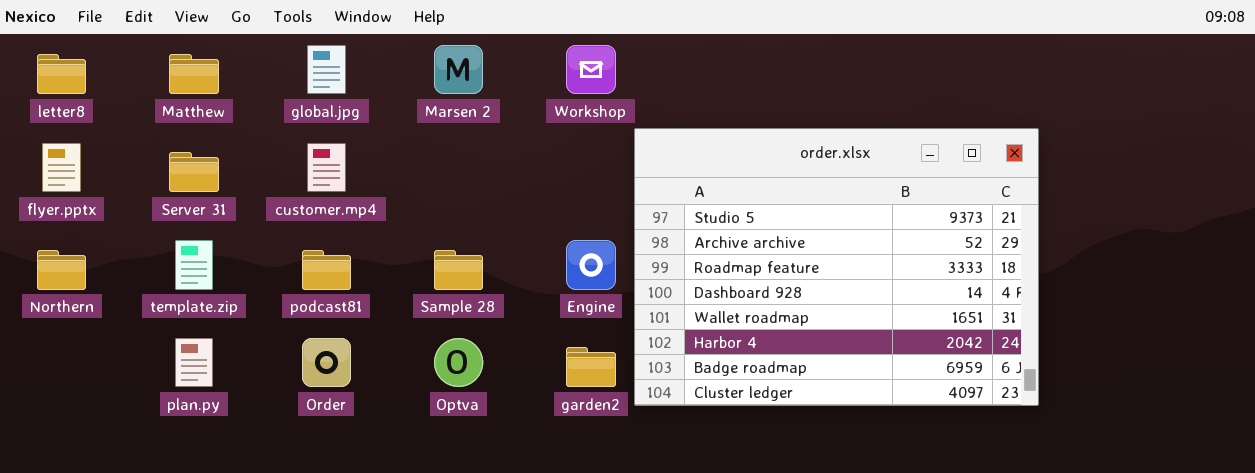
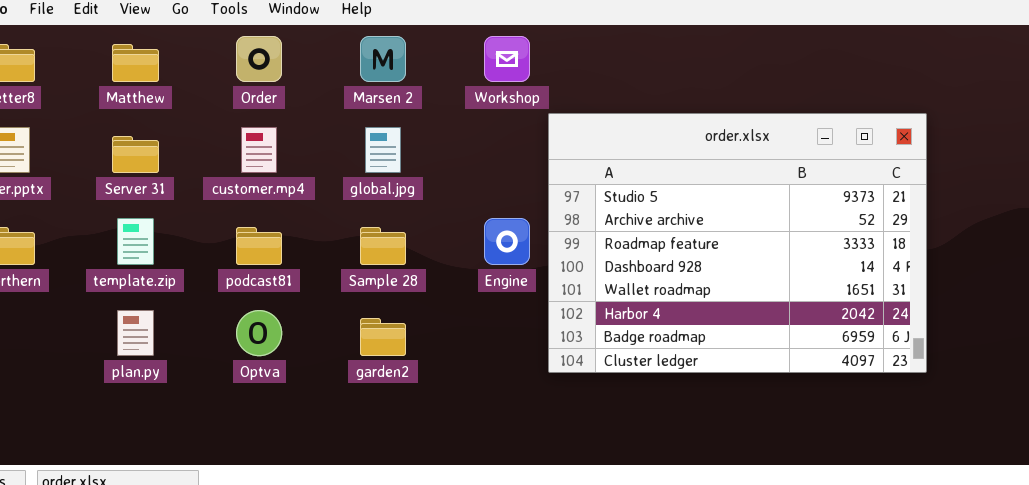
global.jpg: [307,45,346,94] -> [365,127,401,173], moved
Order: [302,338,351,387] -> [236,36,282,82], moved
Optva: [434,338,483,387] -> [236,310,282,356], moved
garden2: [566,347,616,387] -> [360,318,406,356], moved

